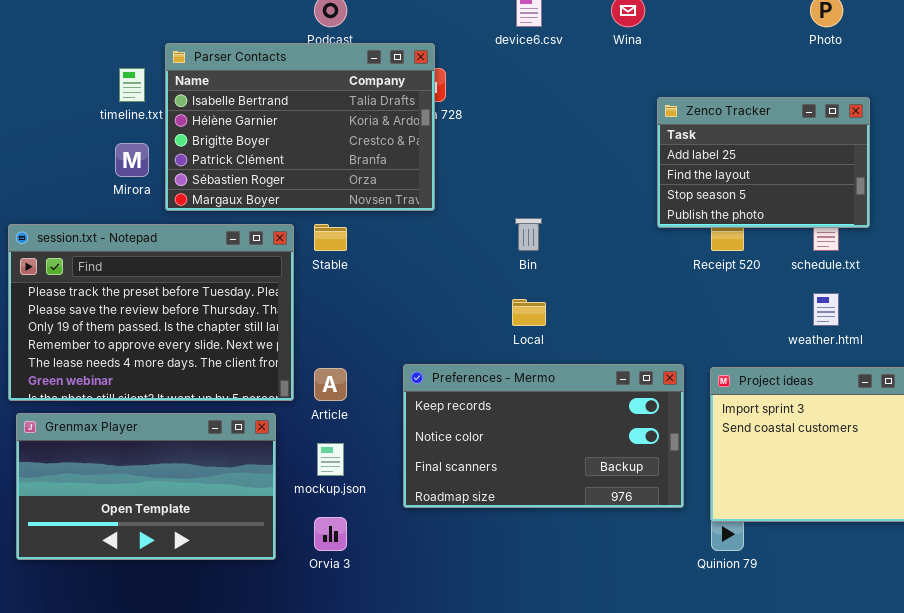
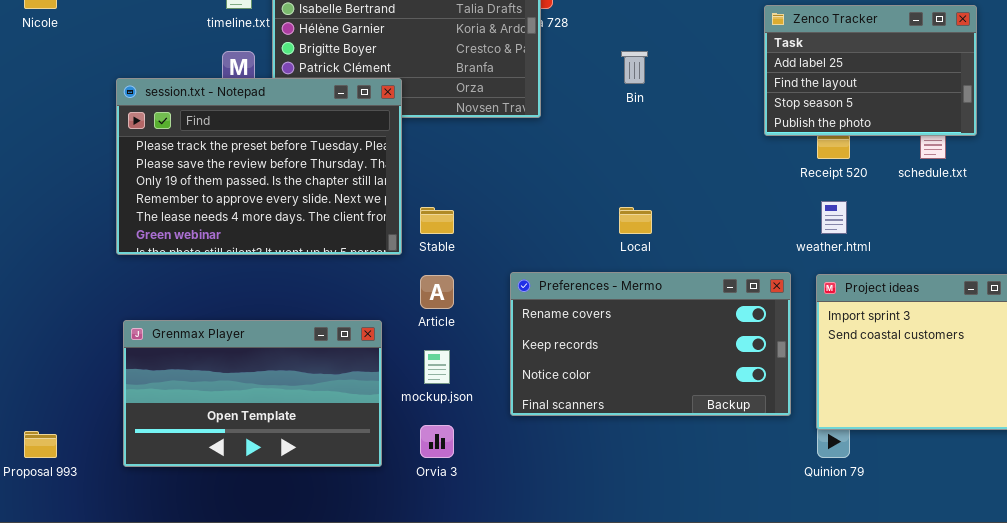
Bin: [515,218,542,251] -> [621,51,648,84], moved
session.txt - Notepad: [8,224,294,401] -> [116,78,402,255], moved
Stable: [314,224,347,251] -> [420,207,454,234], moved
weather.html: [813,293,839,326] -> [821,201,847,234], moved
Preferences - Mermo: [403,364,684,508] -> [510,272,791,416], scrolled up 1 row

